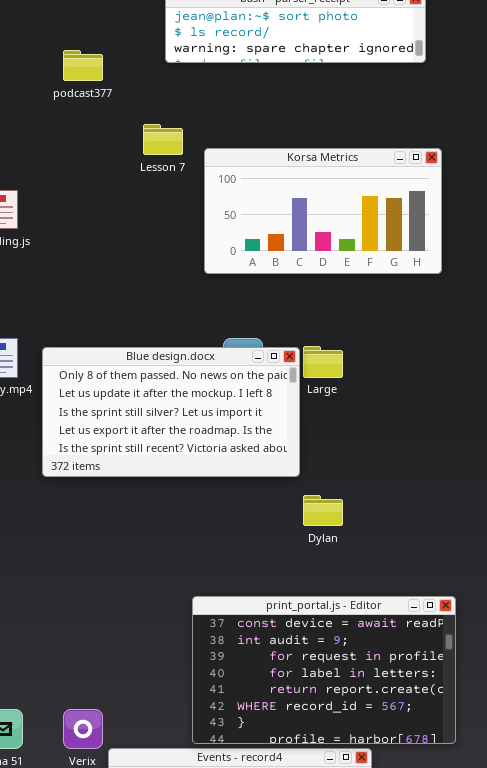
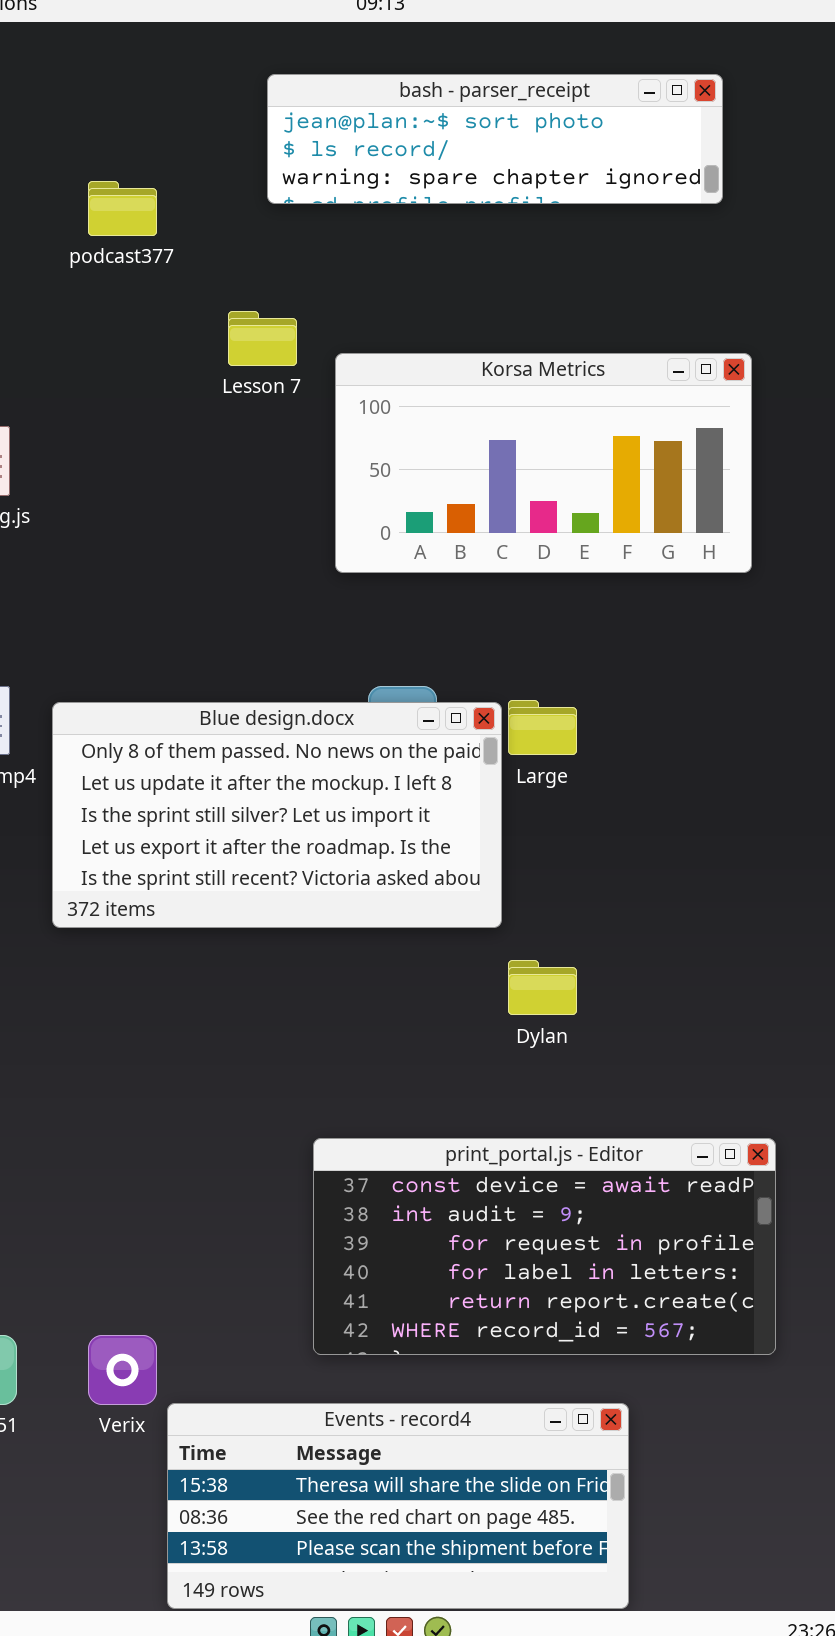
print_portal.js - Editor: [192,596,456,744] -> [313,1138,776,1355], resized

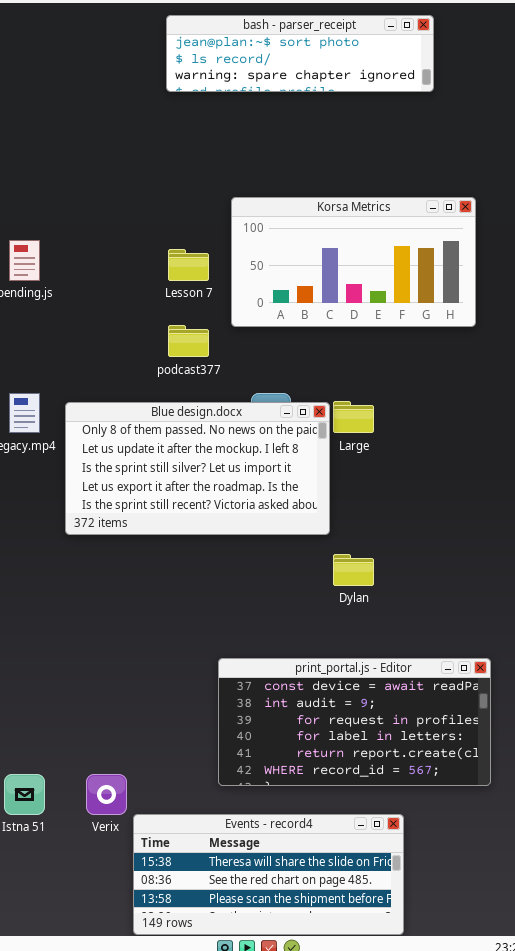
bash - parser_receipt: [267,74,723,204] -> [166,15,434,92], moved
podcast377: [88,181,157,236] -> [168,325,209,357], moved
Lesson 7: [228,311,297,366] -> [168,249,209,281], moved

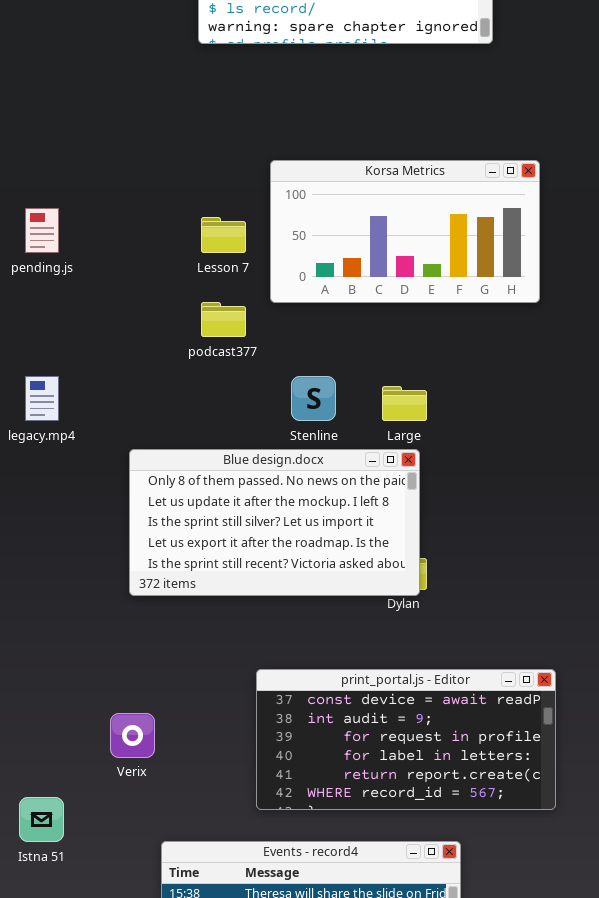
Blue design.docx: [65,402,330,535] -> [129,449,420,596], moved
Verix: [86,774,127,815] -> [110,713,155,758], moved

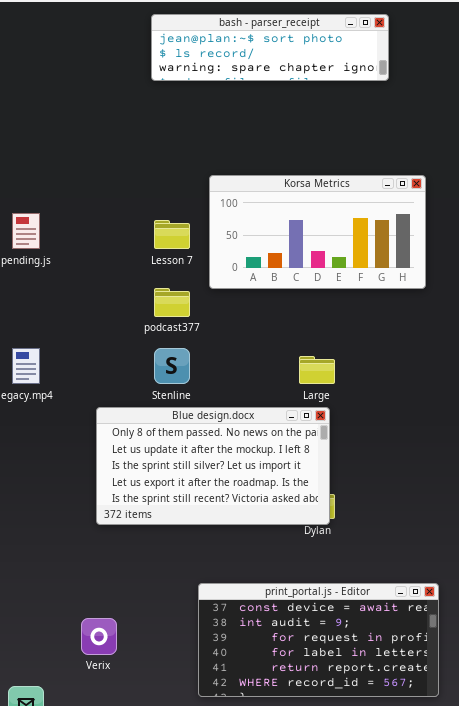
Stenline: [291,376,336,421] -> [154,348,190,384], moved

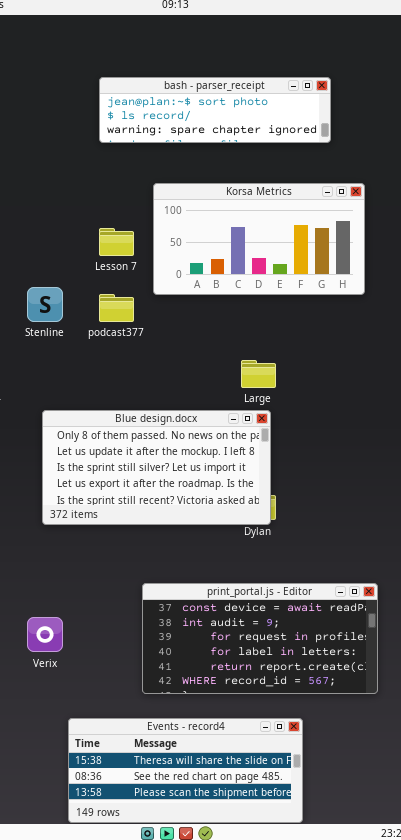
bash - parser_receipt: [151,14,389,81] -> [99,77,331,143], moved
Stenline: [154,348,190,384] -> [27,287,63,322], moved

